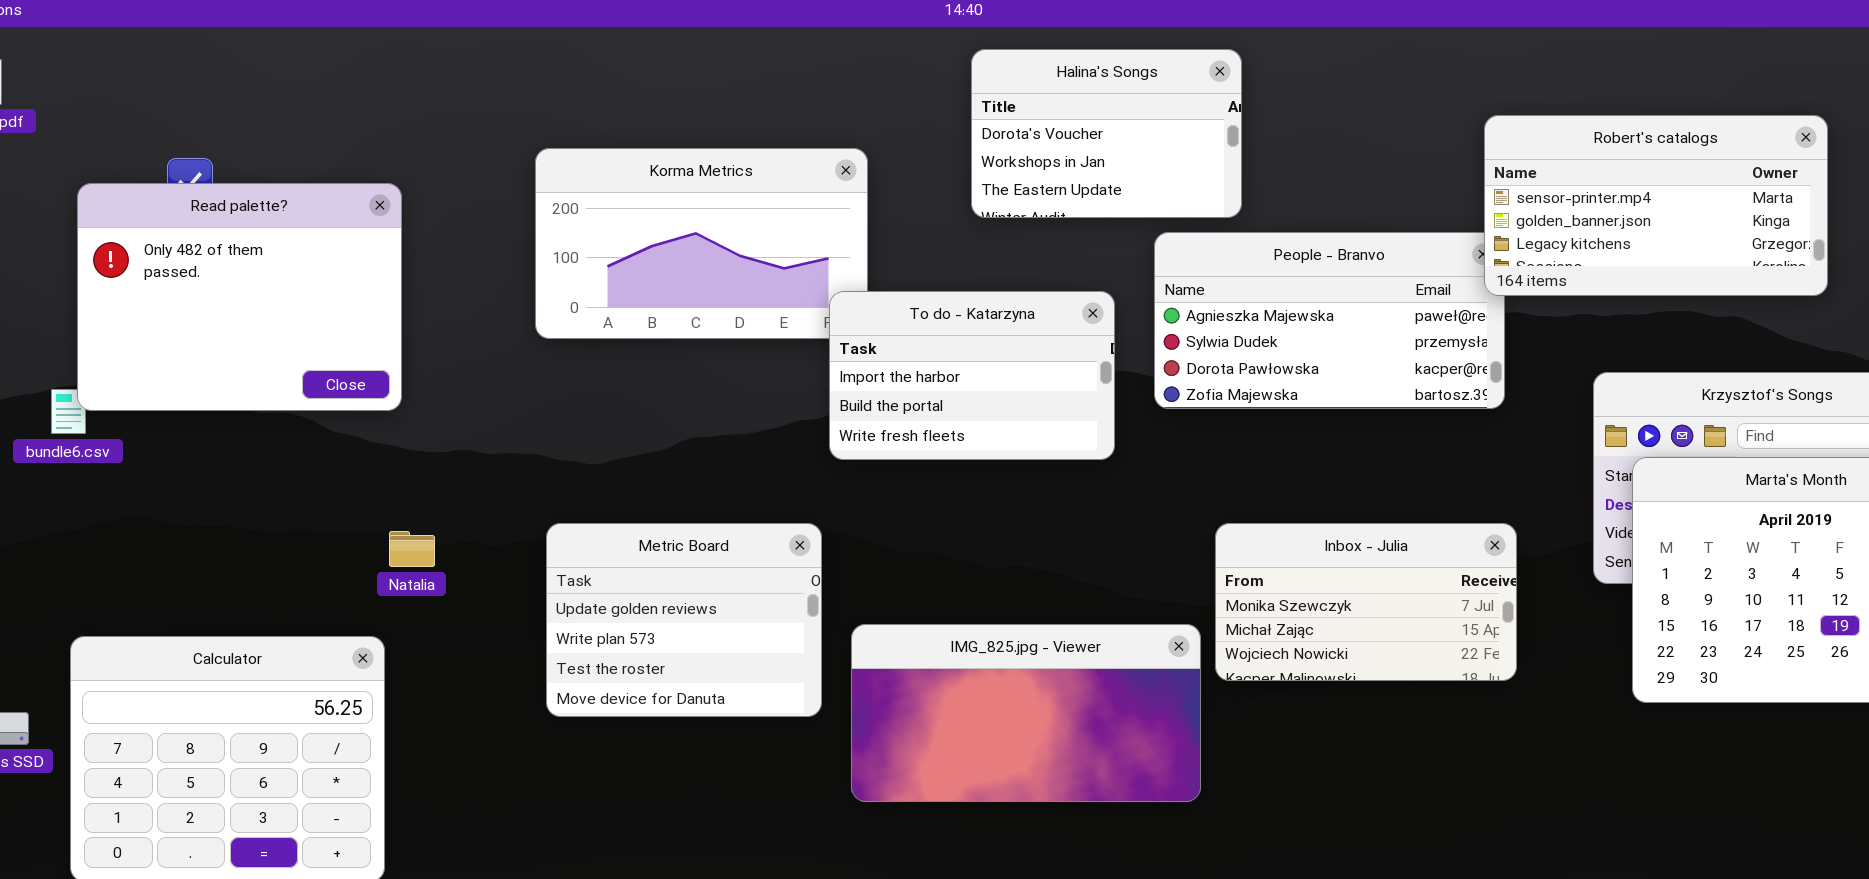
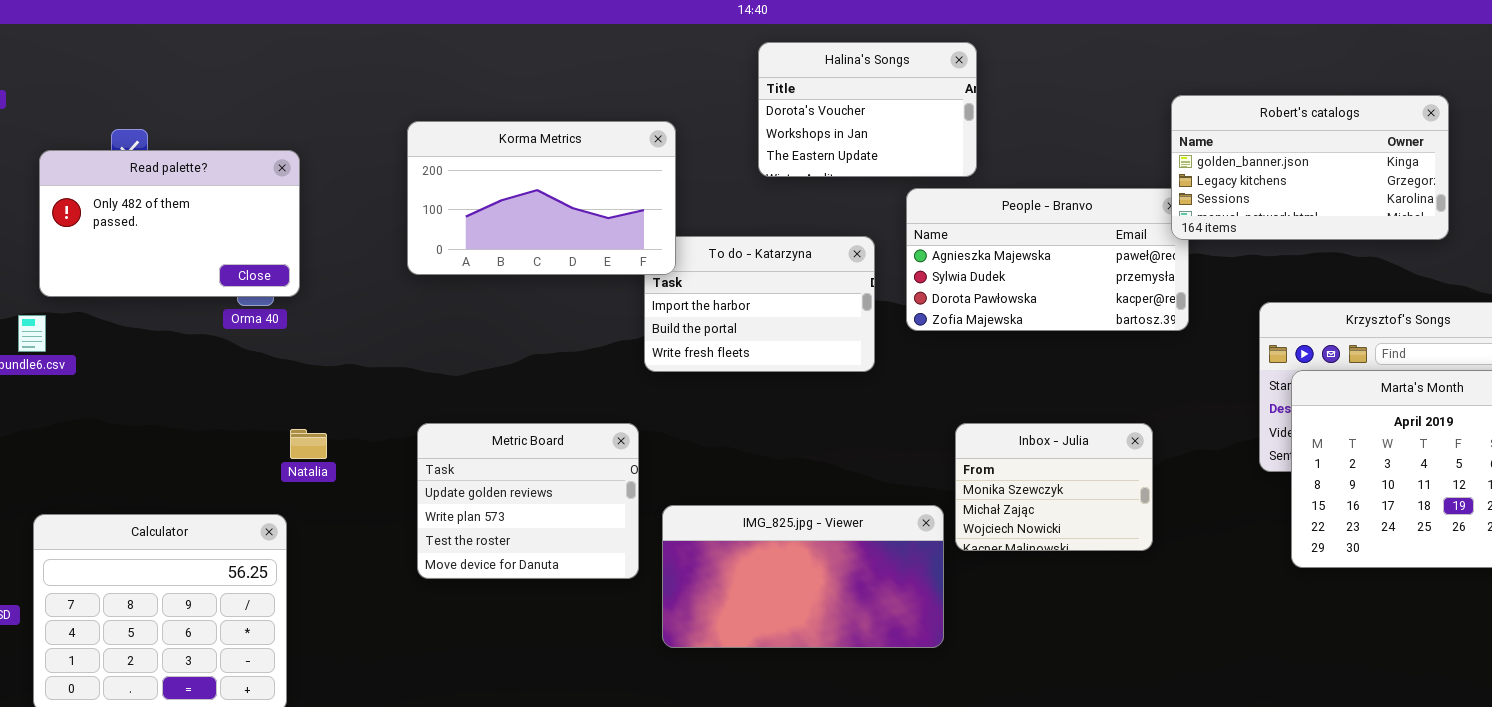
Robert's catalogs: [1484,115,1828,296] -> [1171,95,1449,240], scrolled down 1 row
Korma Metrics: [535,148,868,339] -> [407,121,676,275], raised
Read palette?: [77,183,402,411] -> [39,150,300,297], resized
Inbox - Julia: [1215,523,1517,681] -> [955,423,1153,551], resized

